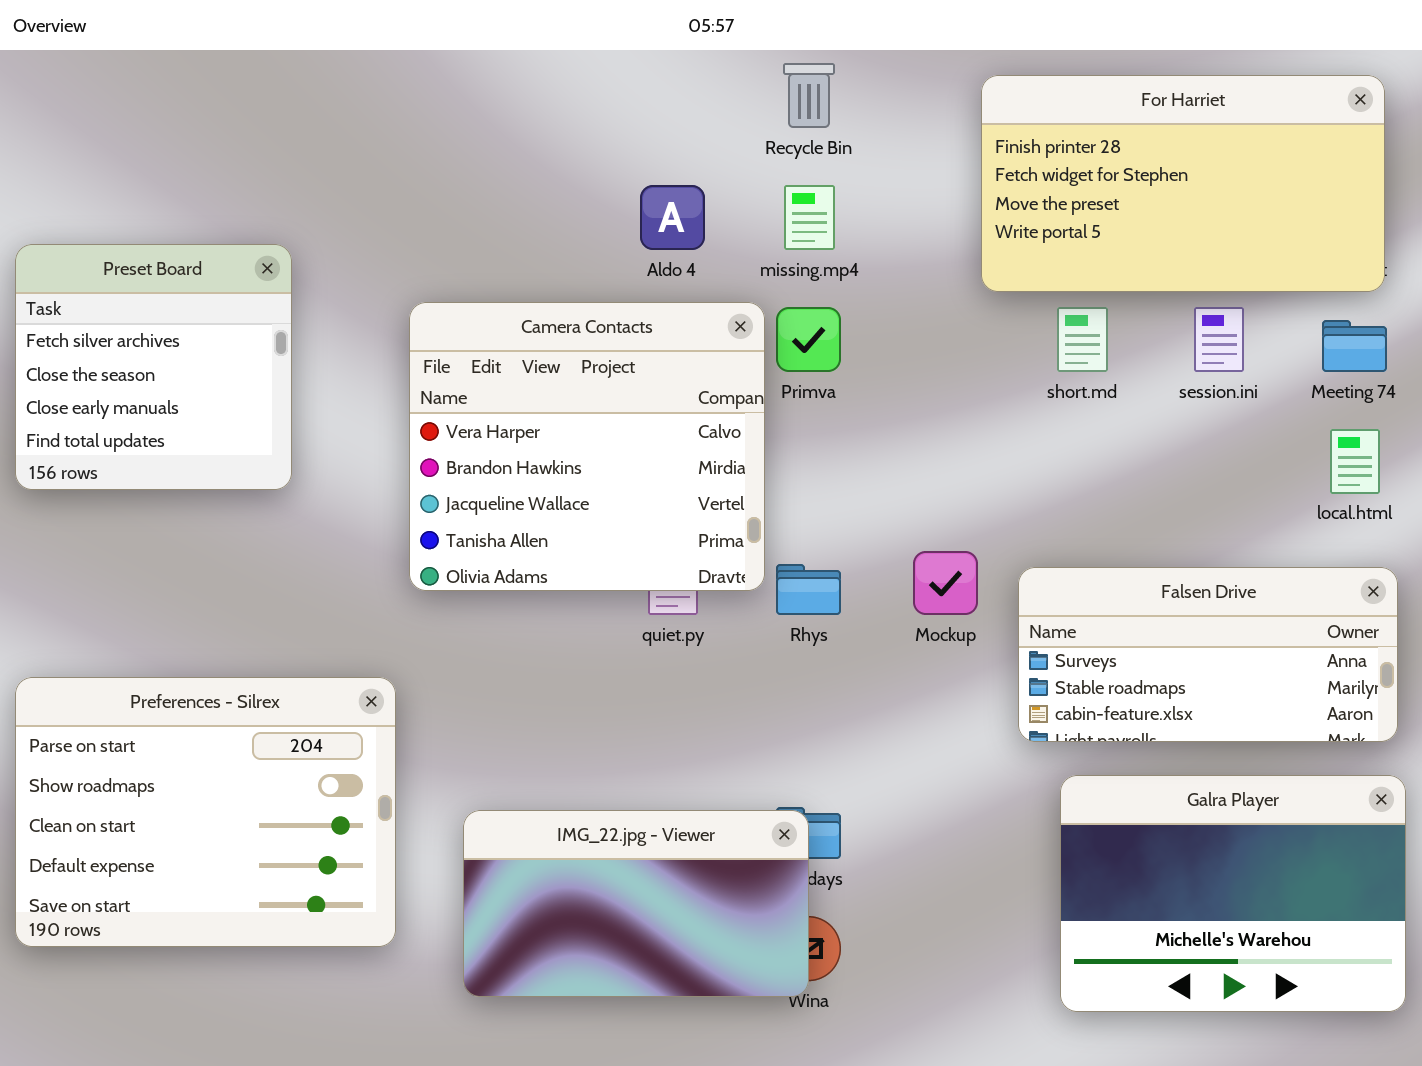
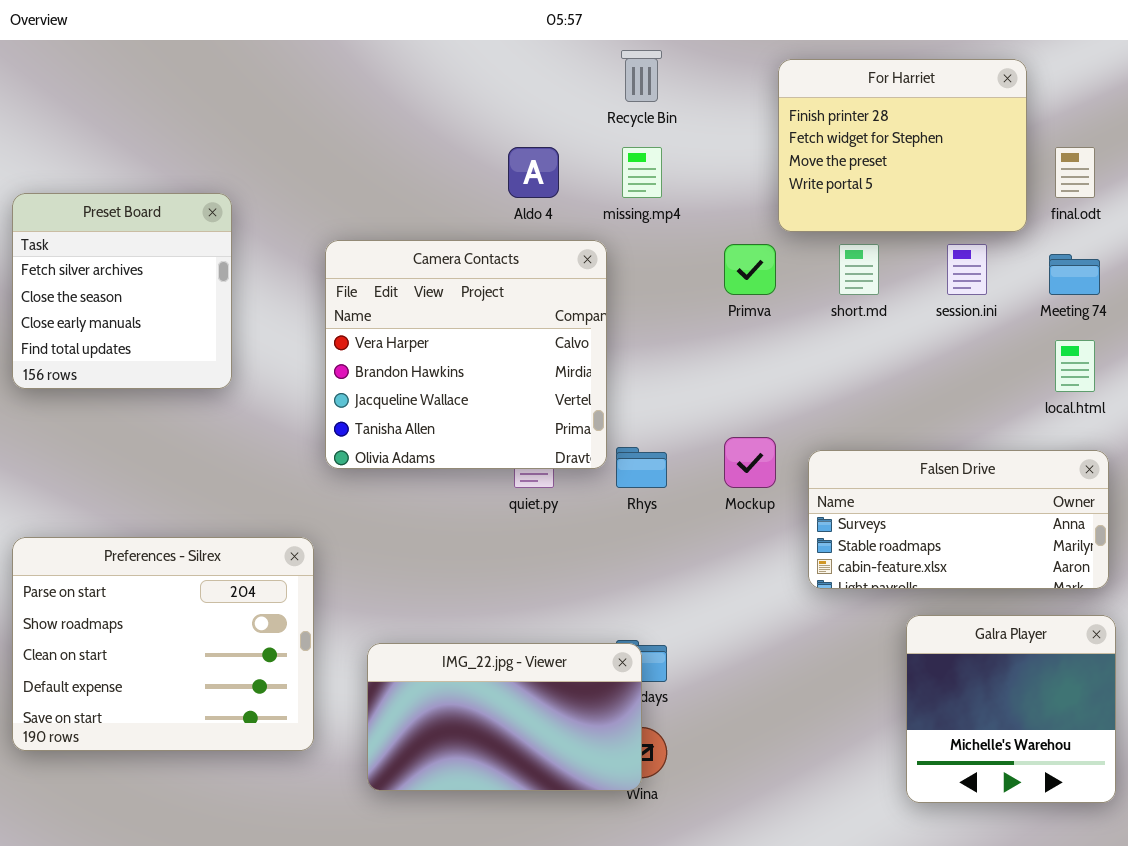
For Harriet: [981,75,1385,292] -> [778,59,1027,232], resized
Primva: [776,307,841,372] -> [724,244,776,295], moved
Galra Player: [1060,775,1406,1012] -> [906,615,1116,803], resized

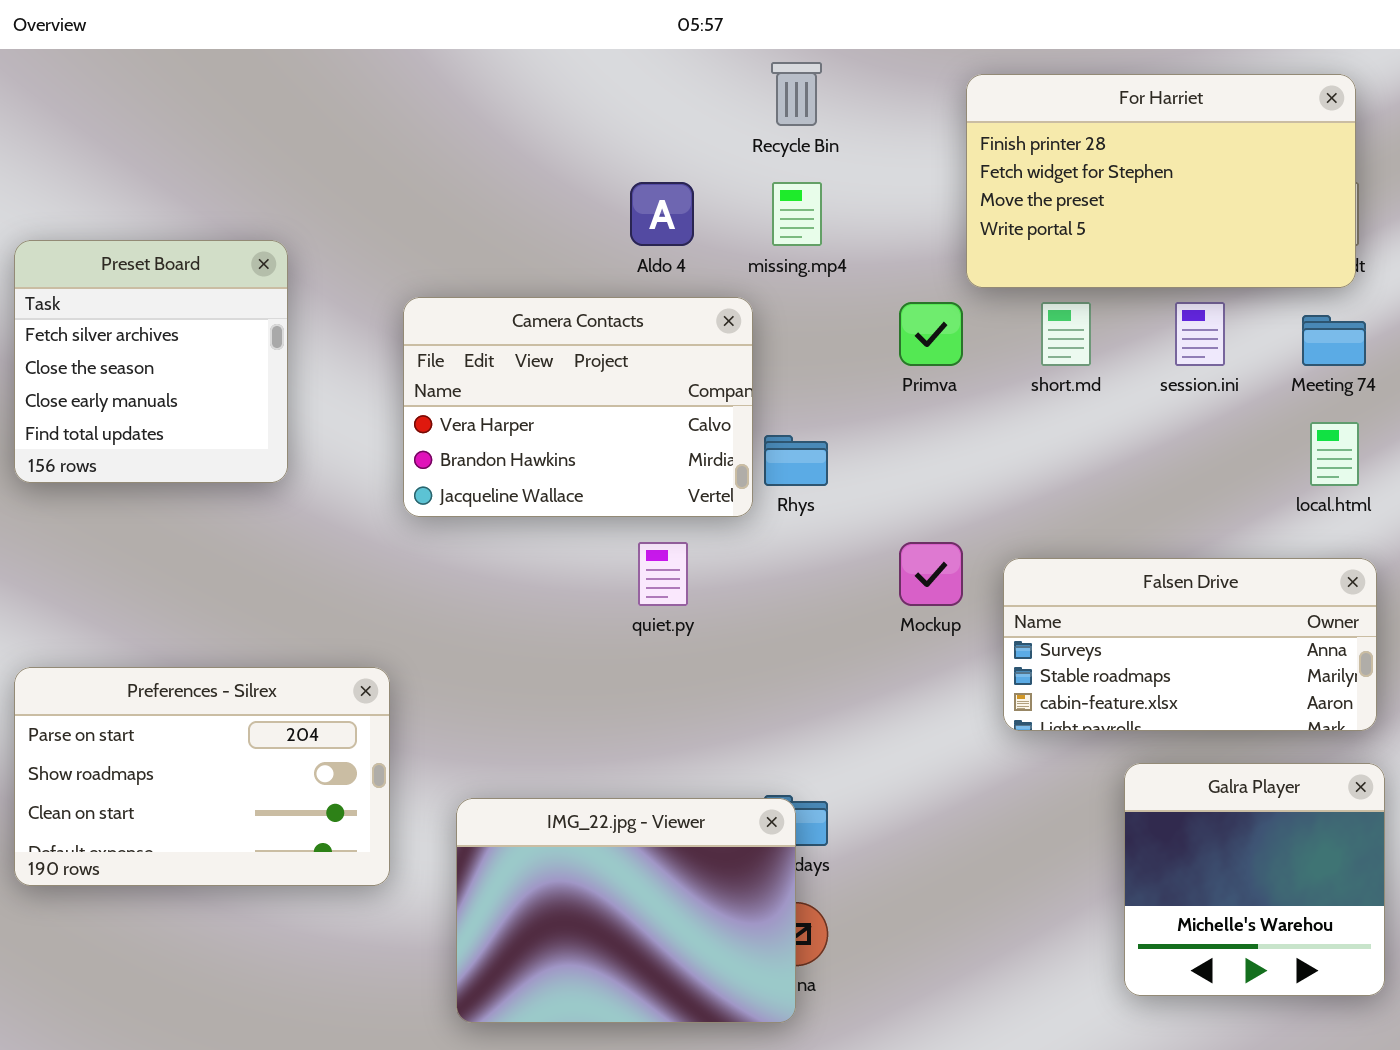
For Harriet: [778,59,1027,232] -> [966,74,1356,288], resized
Camera Contacts: [325,240,607,469] -> [403,297,753,517], resized
Rhys: [616,447,667,488] -> [764,435,828,486], moved
Preferences - Silrex: [12,537,314,751] -> [14,667,390,886], resized
IMG_22.jpg - Viewer: [367,643,642,791] -> [456,798,796,1023], resized

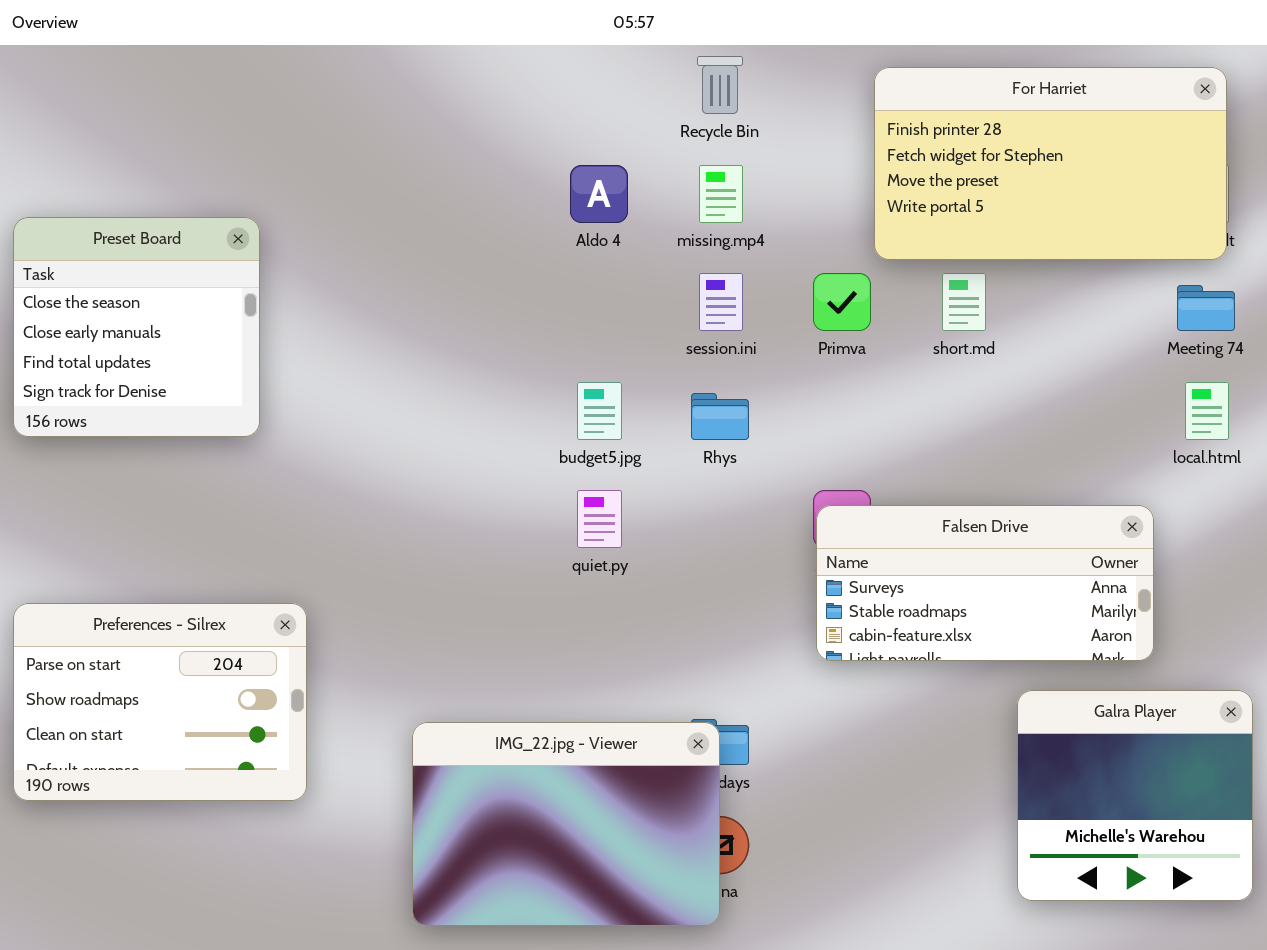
Preset Board: [14,240,288,483] -> [13,217,260,437], scrolled down 1 row
Camera Contacts: [403,297,753,517] -> none, closed
session.ini: [1175,302,1225,366] -> [699,273,743,331], moved
Falsen Drive: [1003,558,1377,731] -> [816,505,1154,661], moved
Preferences - Silrex: [14,667,390,886] -> [13,603,307,801], resized

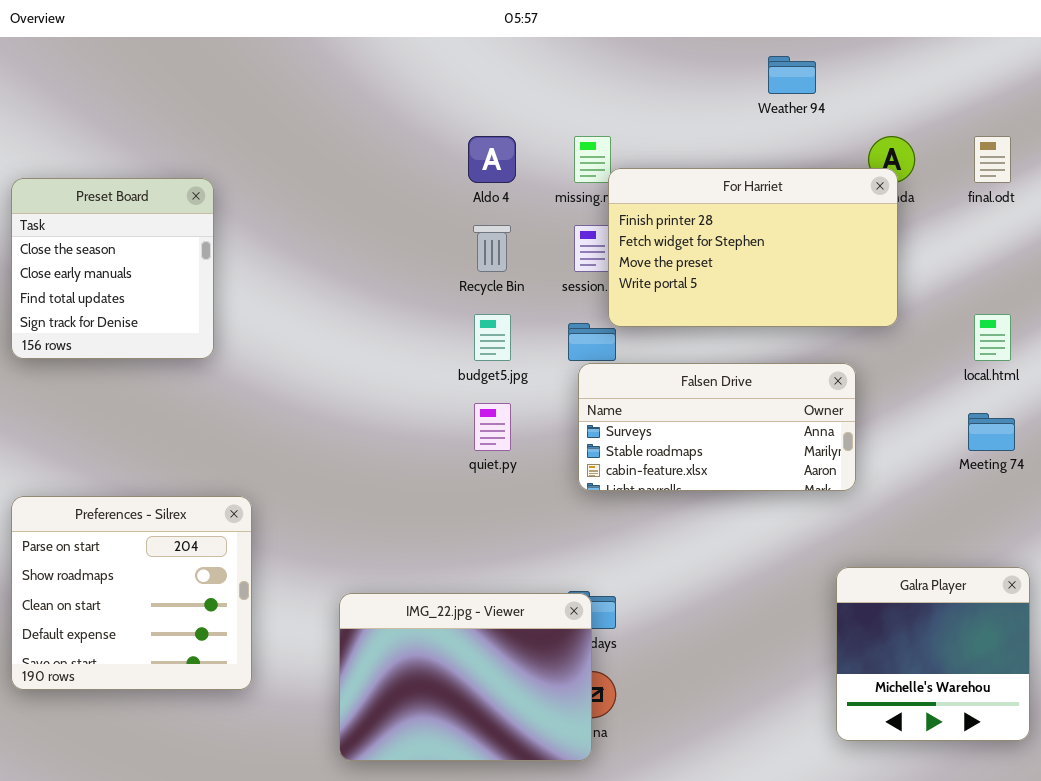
Recycle Bin: [697,56,743,114] -> [473,225,511,272], moved
For Harriet: [874,67,1227,260] -> [608,168,898,327], moved
Meeting 74: [1177,285,1235,331] -> [968,413,1015,451], moved
Falsen Drive: [816,505,1154,661] -> [578,363,856,491], moved
Preferences - Silrex: [13,603,307,801] -> [11,496,252,690], resized

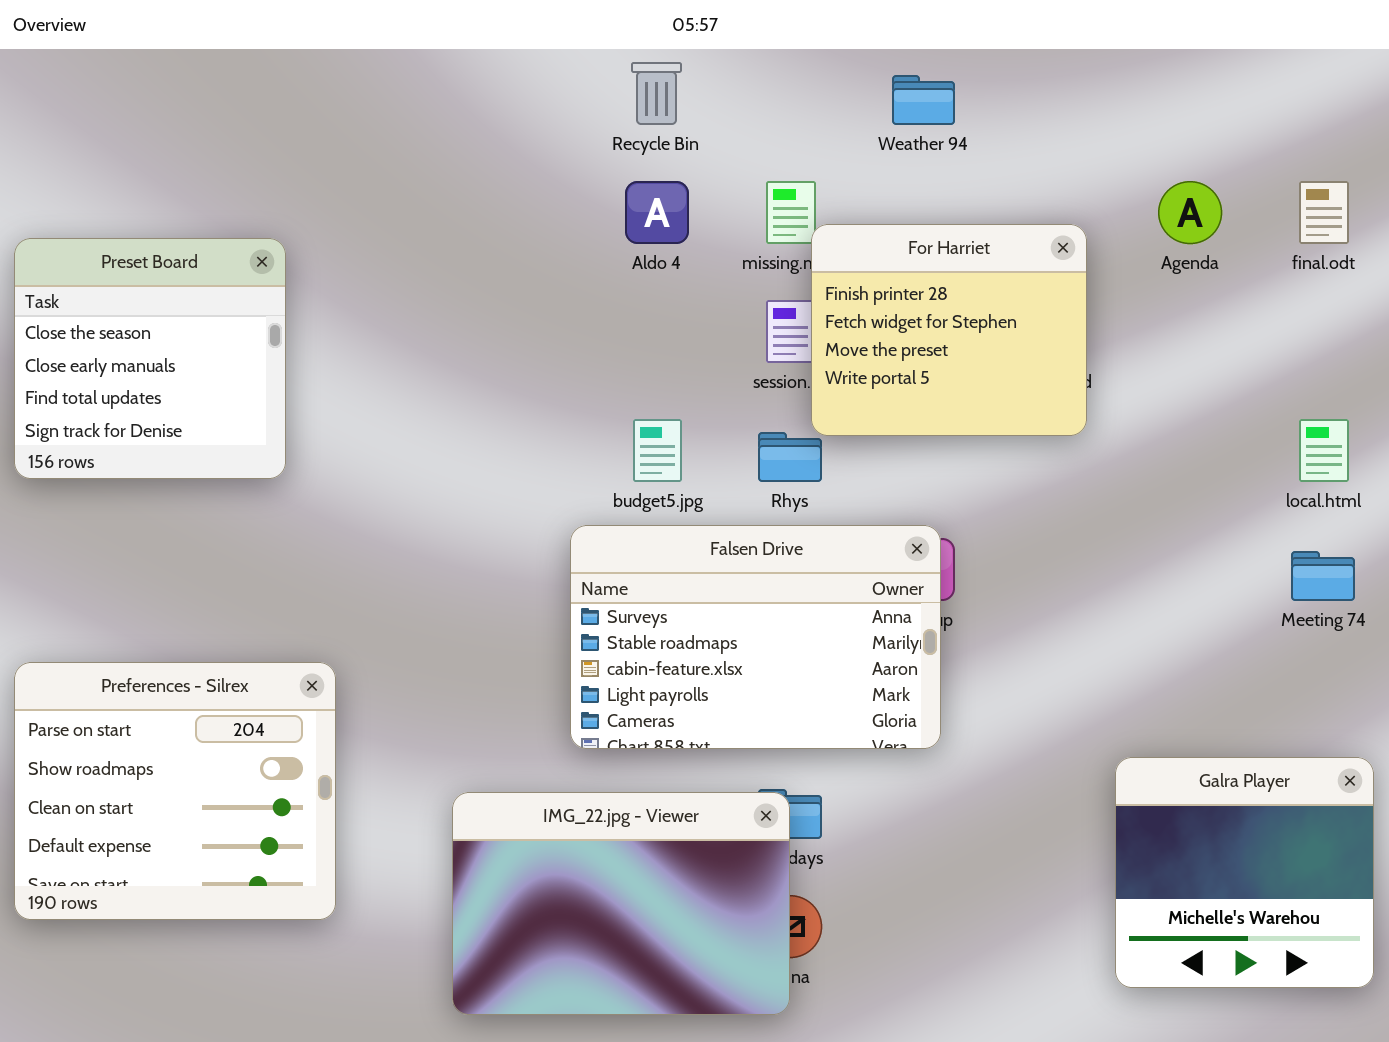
Weather 94: [768,56,816,94] -> [892,75,955,125], moved
For Harriet: [608,168,898,327] -> [811,224,1087,436], resized
Recycle Bin: [473,225,511,272] -> [631,62,682,125], moved
Falsen Drive: [578,363,856,491] -> [570,525,941,749], moved, resized

